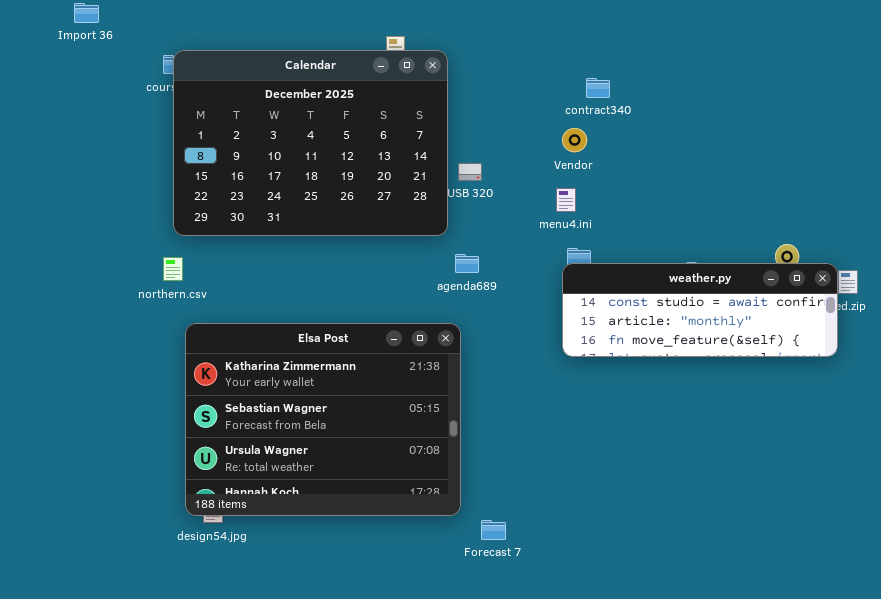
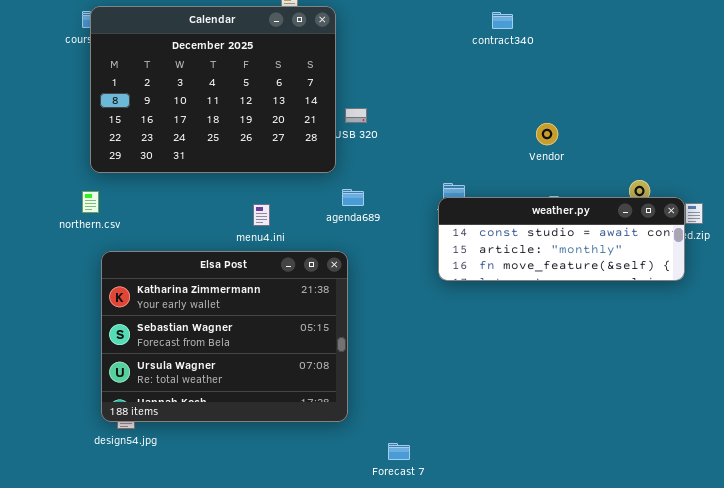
contract340: [586,78,610,98] -> [492,12,513,29], moved
Vendor: [562,128,587,152] -> [536,123,558,145], moved
menu4.ini: [556,188,576,212] -> [253,204,270,226], moved
Forecast 7: [481,520,506,540] -> [388,443,410,460], moved

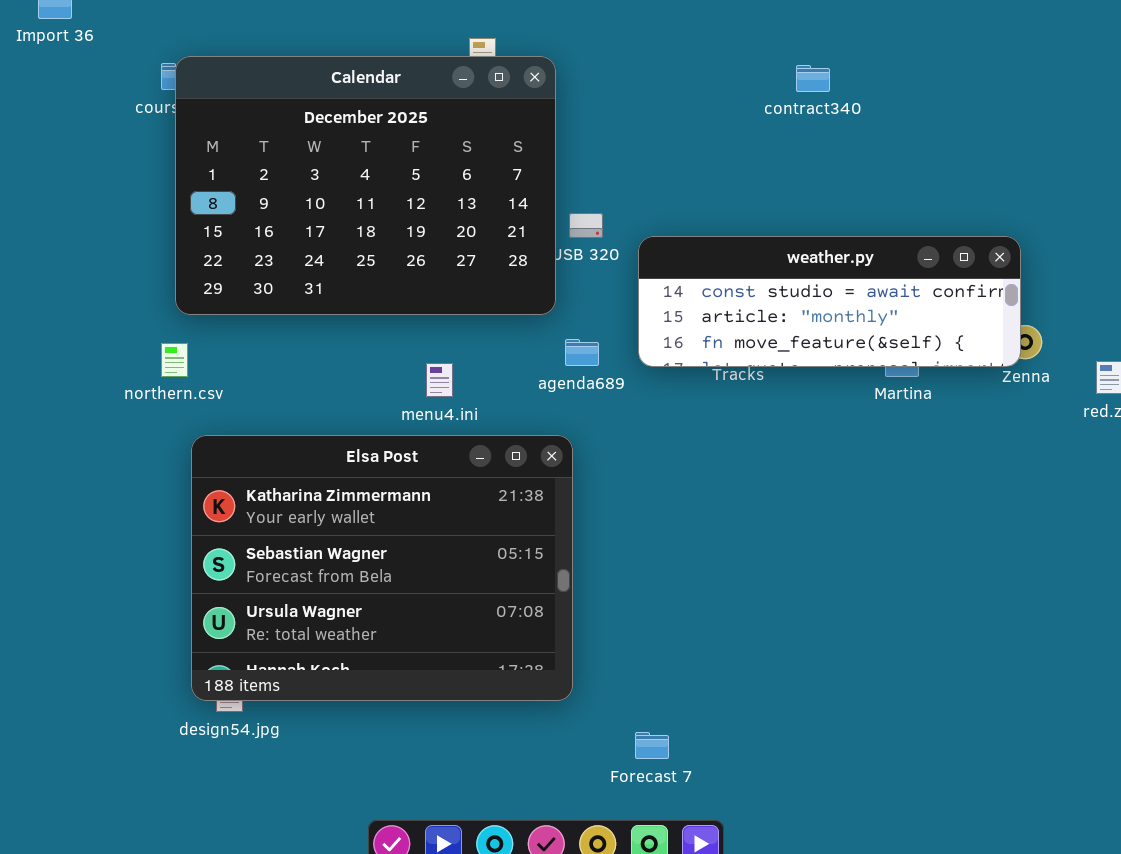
weather.py: [438,197,685,281] -> [638,236,1021,367], moved

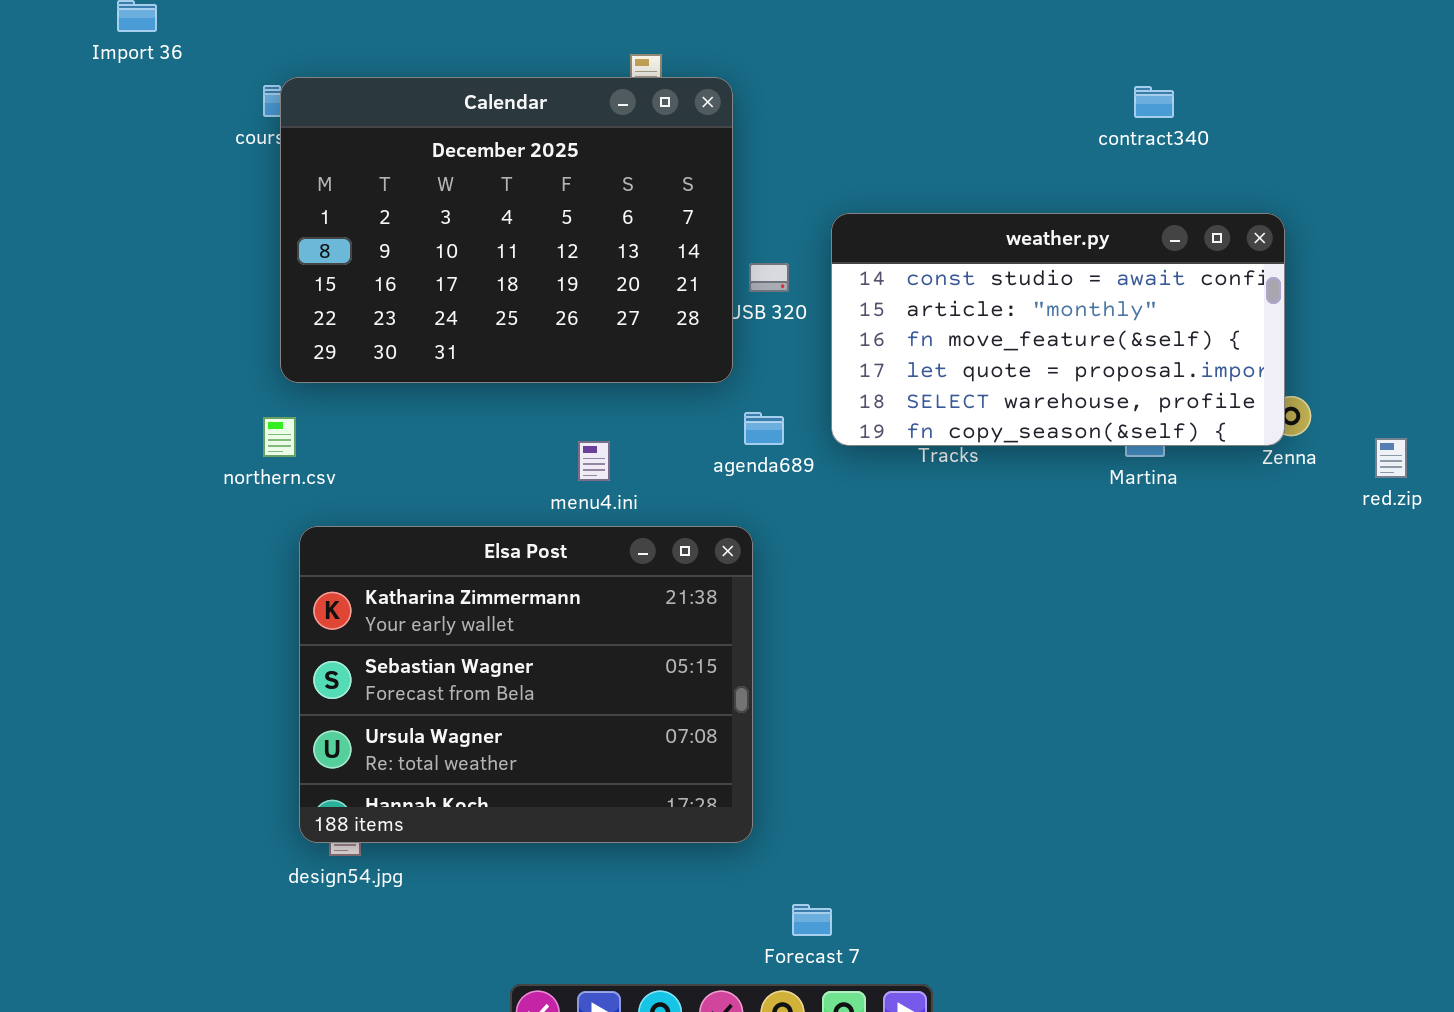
contract340: [796,65,830,92] -> [1134,86,1174,118], moved
weather.py: [638,236,1021,367] -> [831,213,1285,446], resized
Forecast 7: [635,732,669,759] -> [792,904,832,936], moved

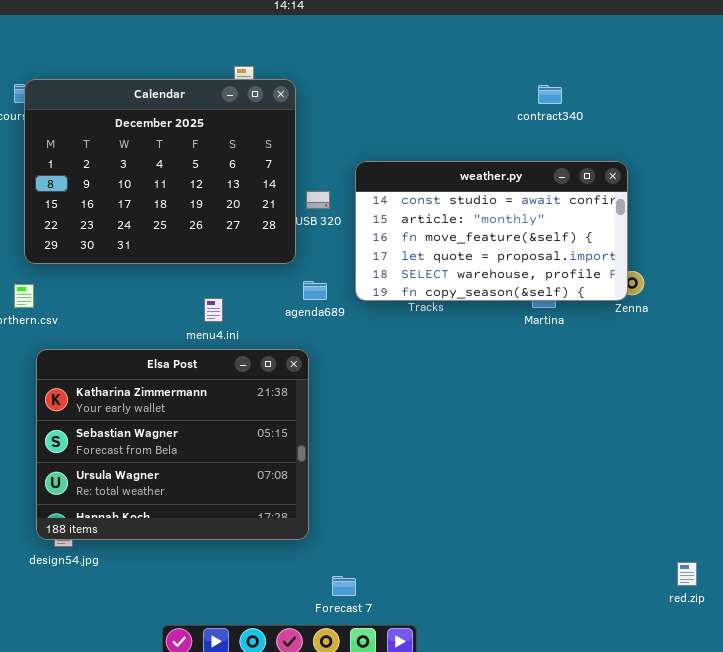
red.zip: [1375,438,1407,478] -> [677,562,697,586], moved

